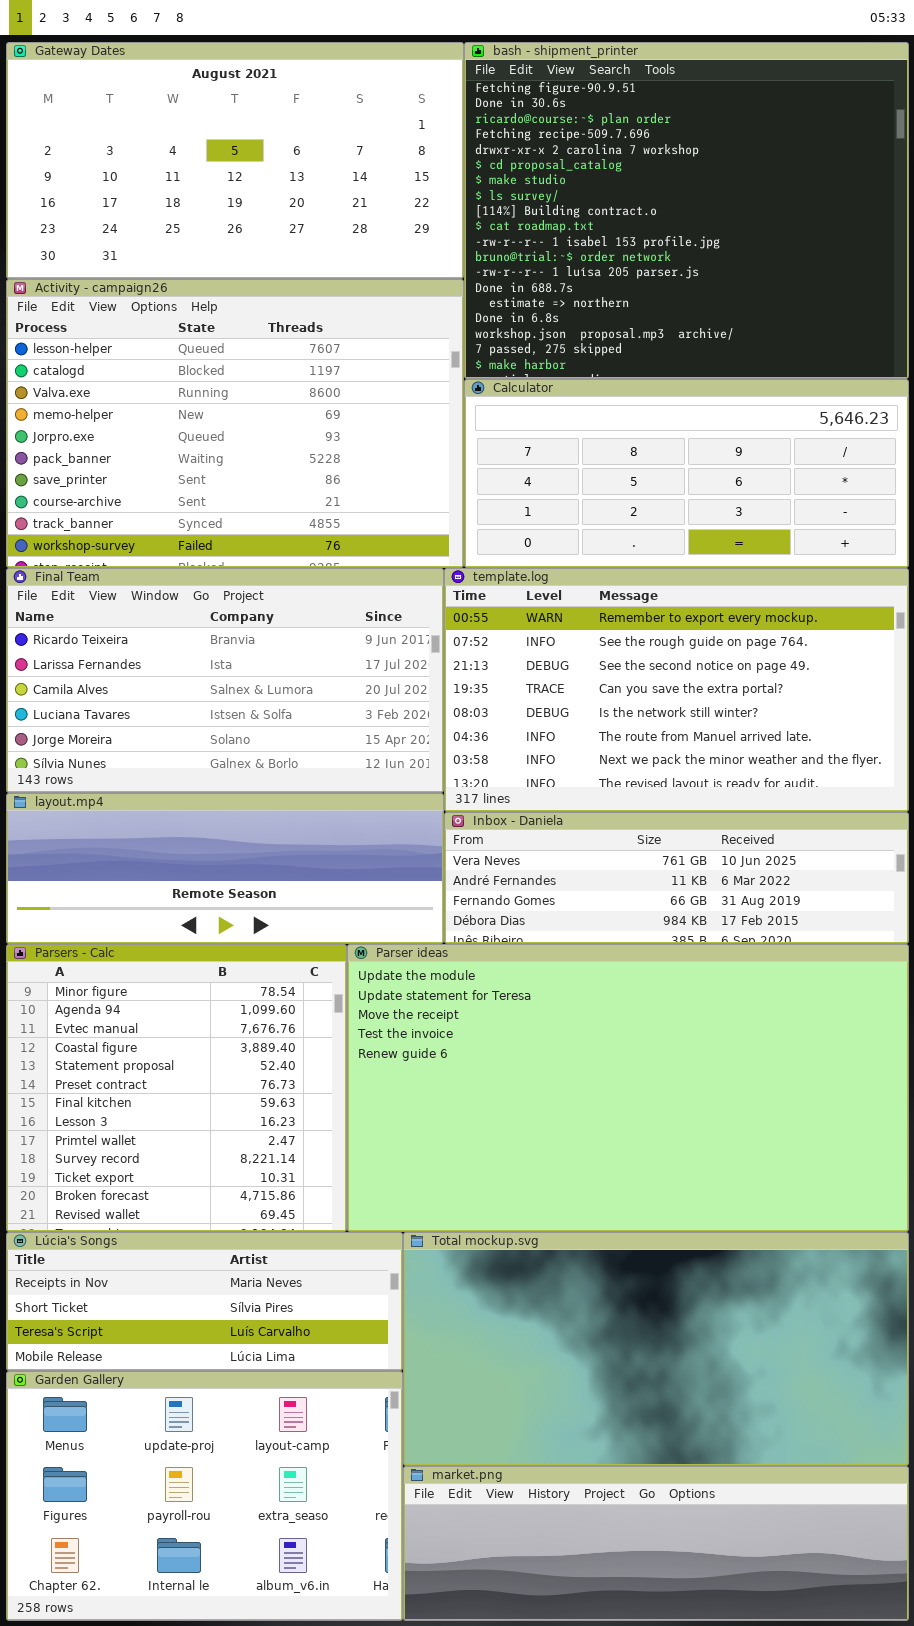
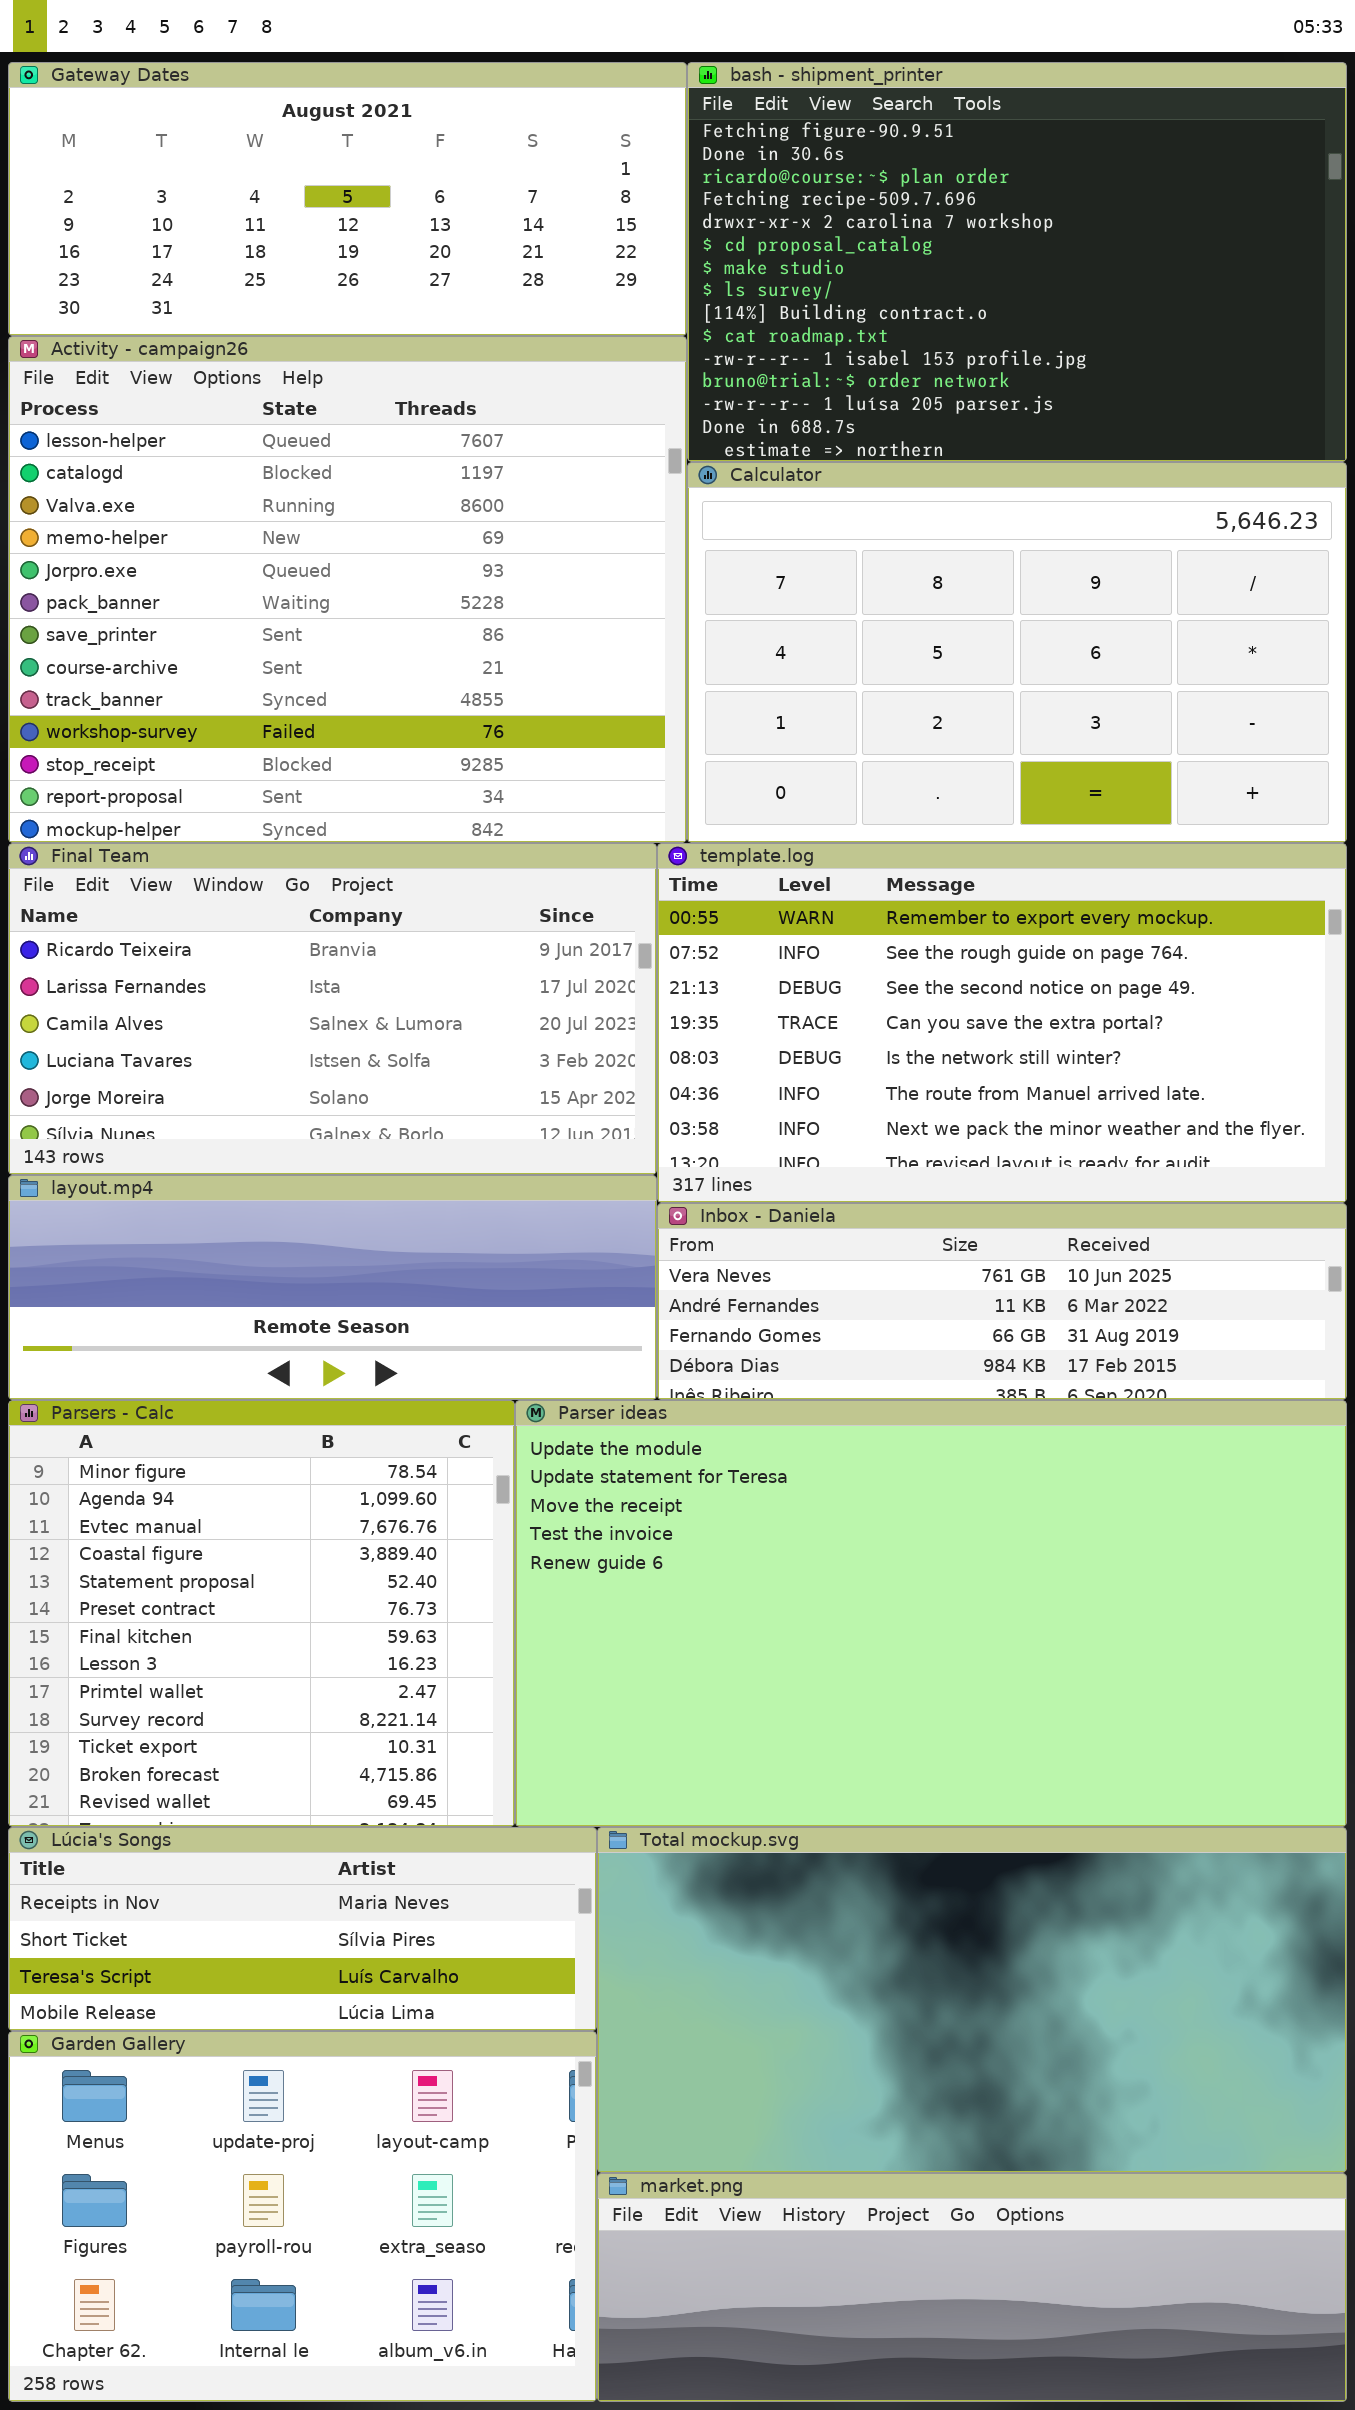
Gateway Dates: [6,42,464,279] -> [8,62,687,336], resized
bash - shipment_printer: [464,42,909,379] -> [687,62,1347,462], resized
Activity - campaign26: [6,279,464,568] -> [8,336,687,843], resized
Calculator: [464,379,909,568] -> [687,462,1347,843], resized

